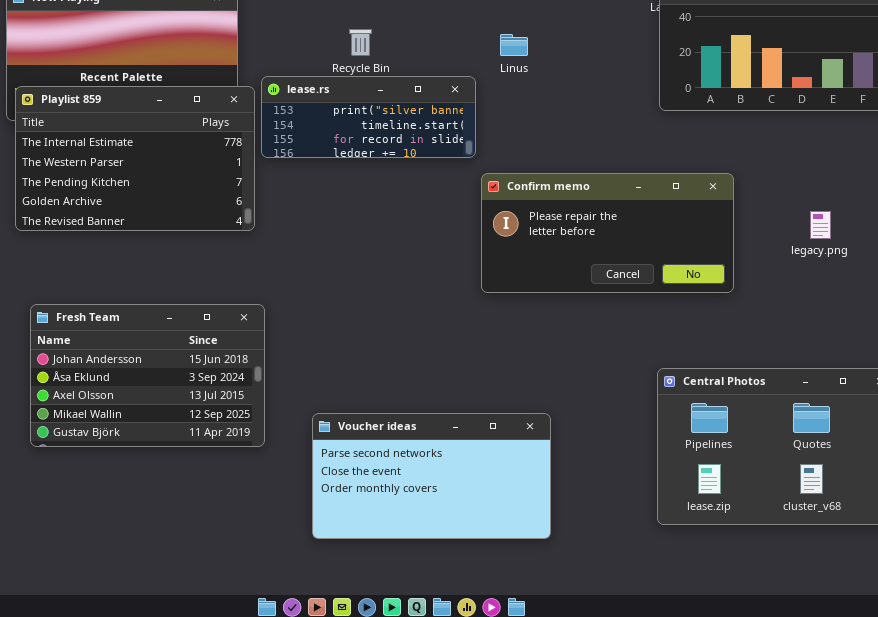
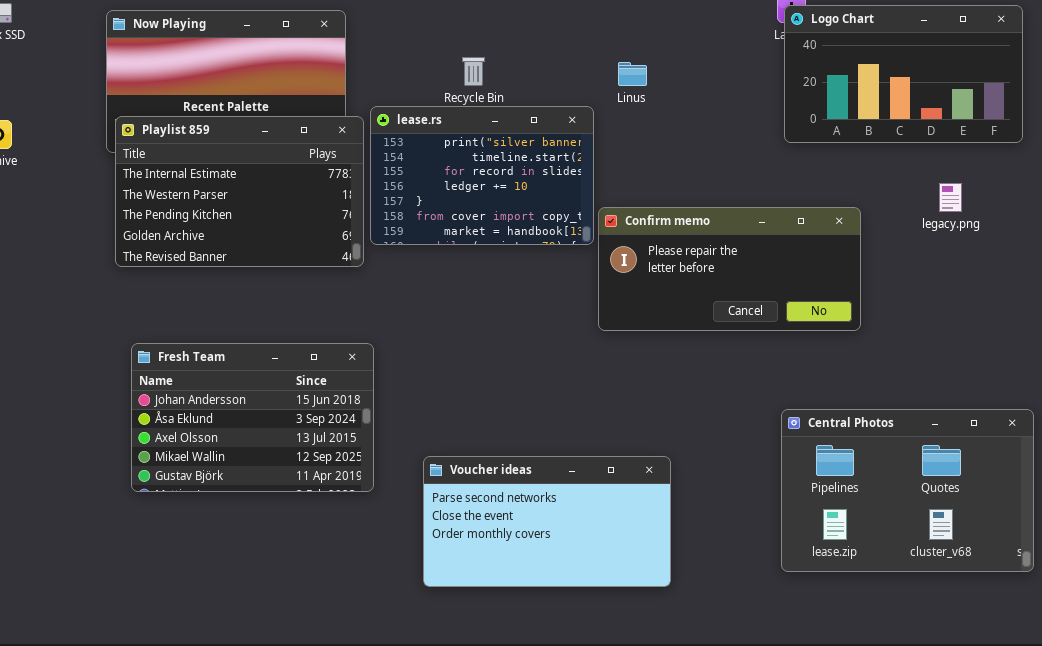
lease.rs: [261,76,476,158] -> [370,106,594,245], resized
legacy.png: [810,211,831,239] -> [939,183,962,212], moved

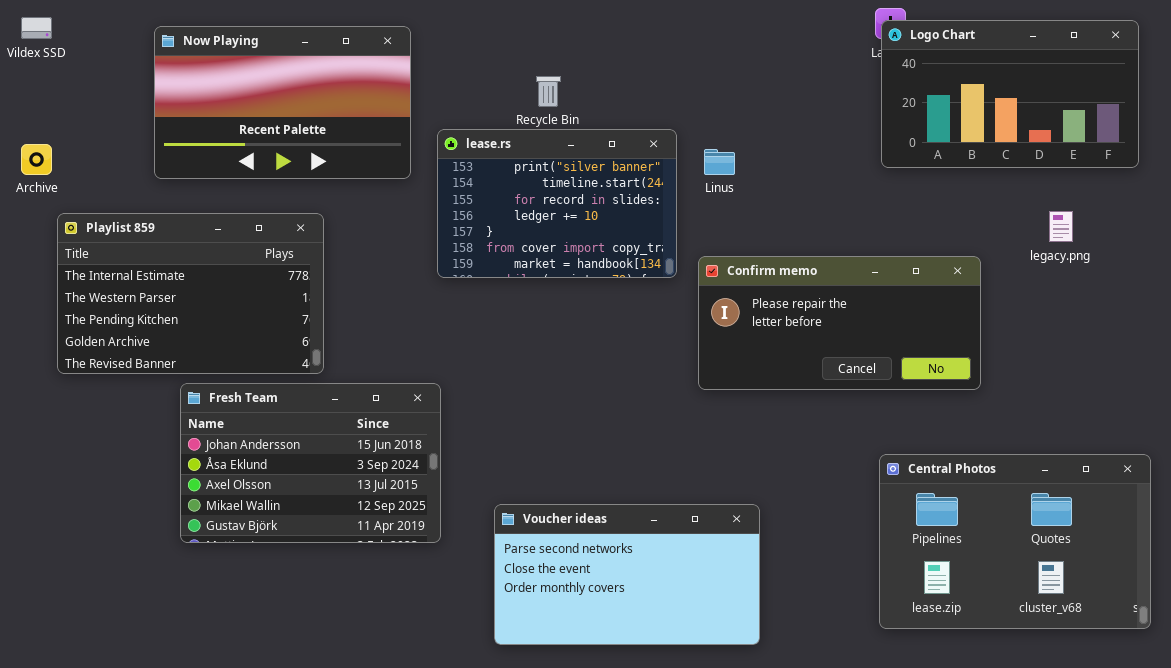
Linus: [618,62,647,86] -> [704,149,735,175], moved
Playlist 859: [115,116,364,267] -> [57,213,324,374], moved
Confirm memo: [598,207,861,331] -> [698,256,981,390], moved

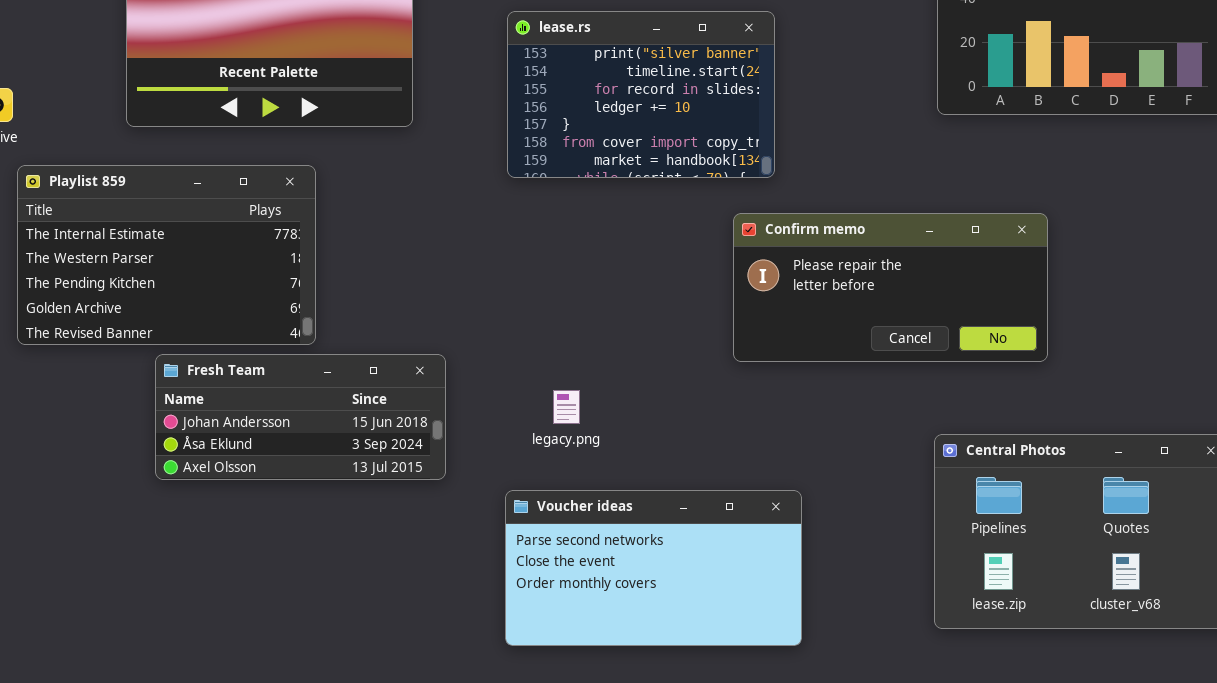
lease.rs: [437,129,677,278] -> [507,11,775,178], moved
legacy.png: [1049,211,1073,242] -> [553,390,580,424], moved
Fresh Team: [180,383,441,543] -> [155,354,446,480], resized

